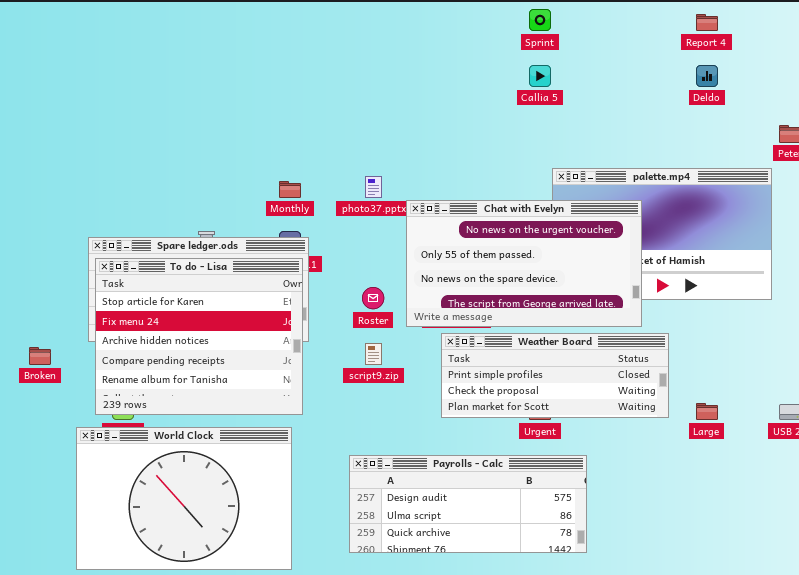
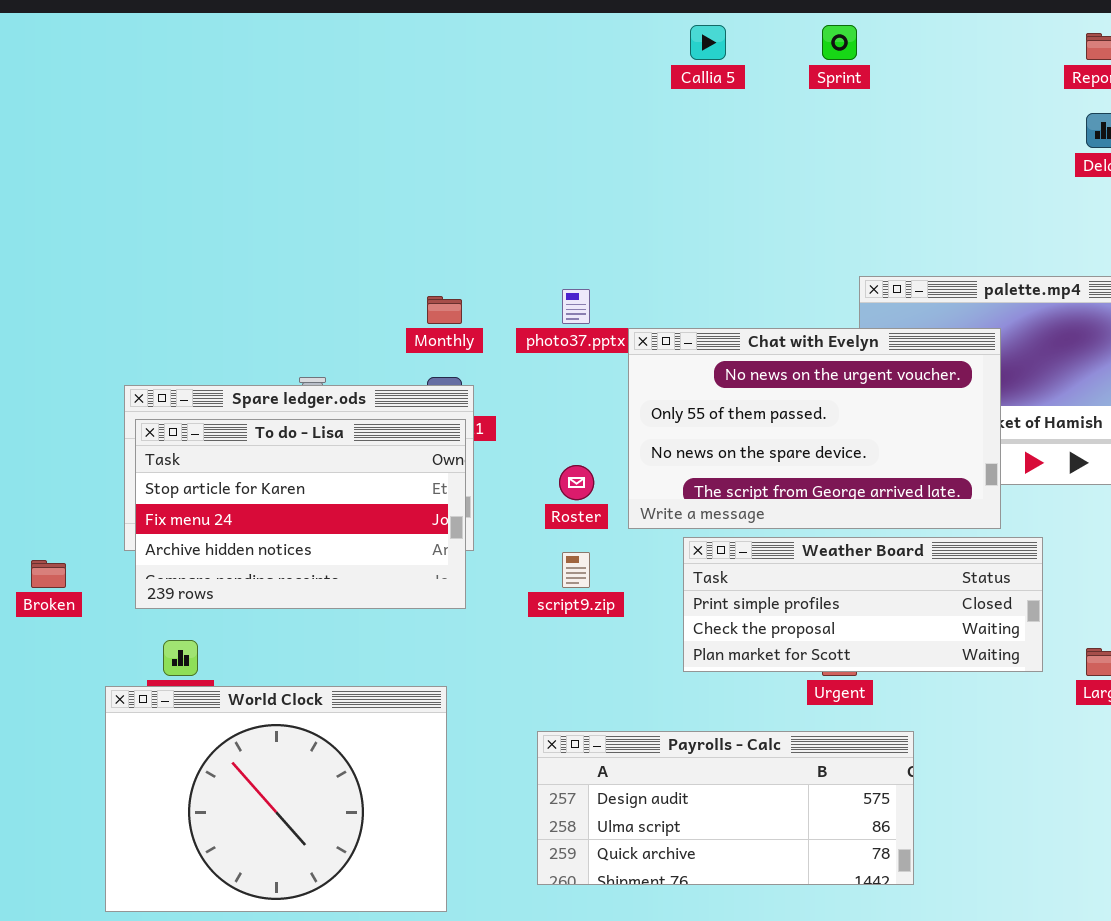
Callia 5: [529,65,551,87] -> [690,25,726,60], moved
To do - Lisa: [95,258,303,415] -> [135,419,466,609], resized

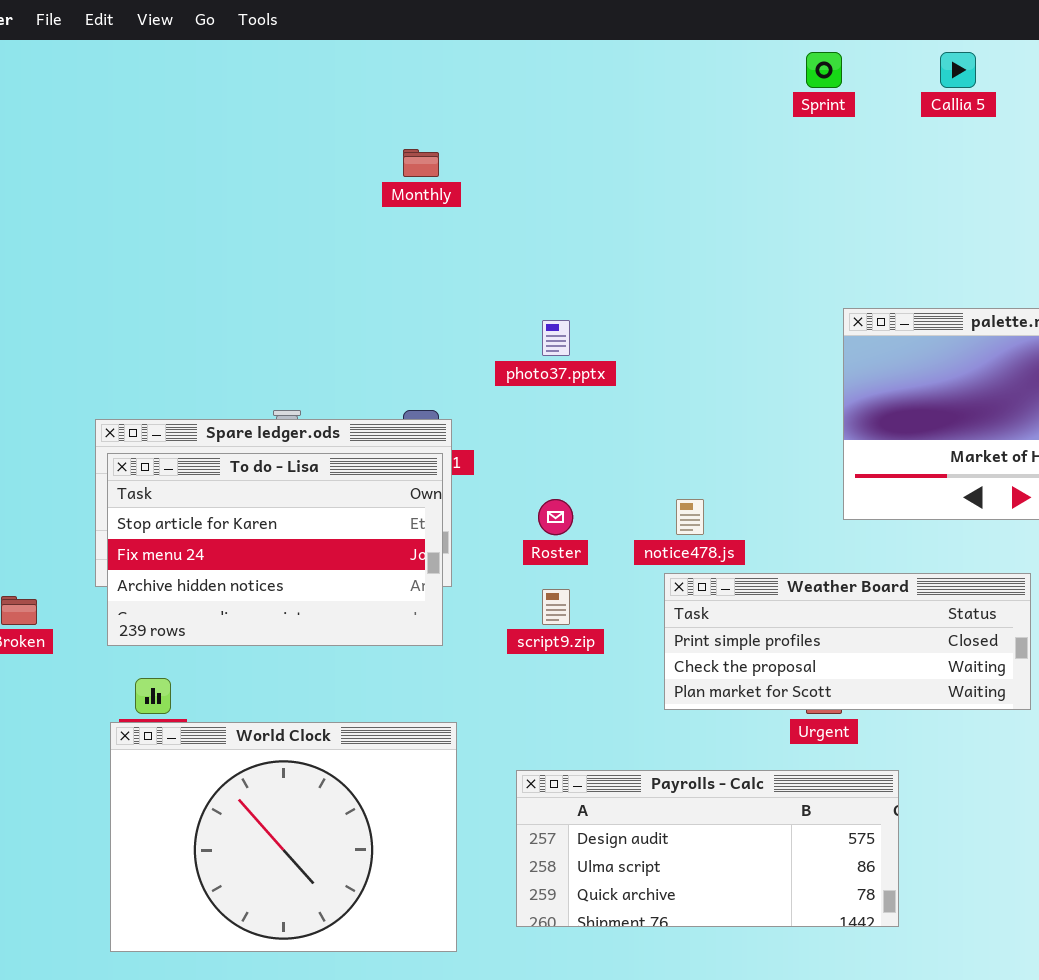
Callia 5: [690,25,726,60] -> [940,52,976,88], moved
Monthly: [427,296,462,324] -> [403,149,439,177], moved
Chat with Evelyn: [628,328,1001,529] -> none, closed
World Clock: [105,686,447,912] -> [110,722,457,952], moved

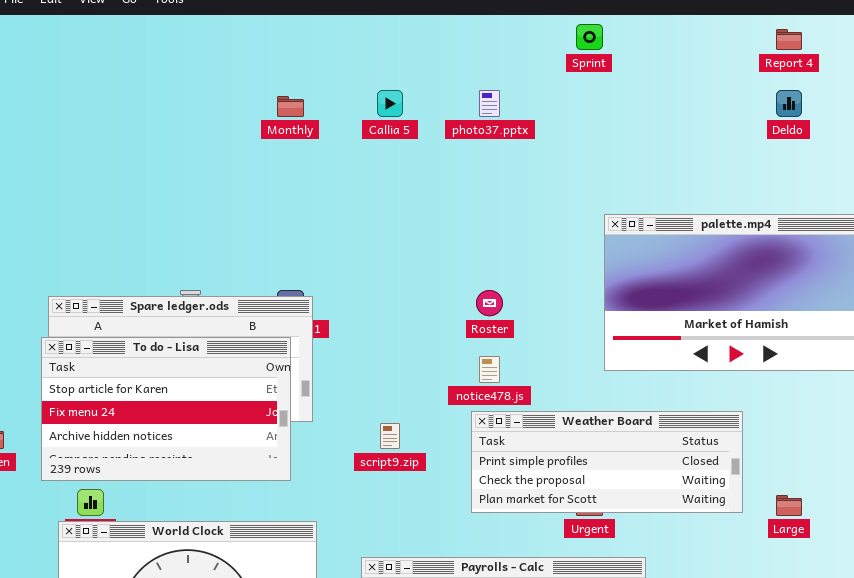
Callia 5: [940,52,976,88] -> [377,90,403,117], moved
photo37.pptx: [542,320,570,356] -> [479,90,500,117], moved
To do - Lisa: [107,453,443,646] -> [41,337,291,481], moved
Roster: [538,499,573,535] -> [476,290,503,316], moved

